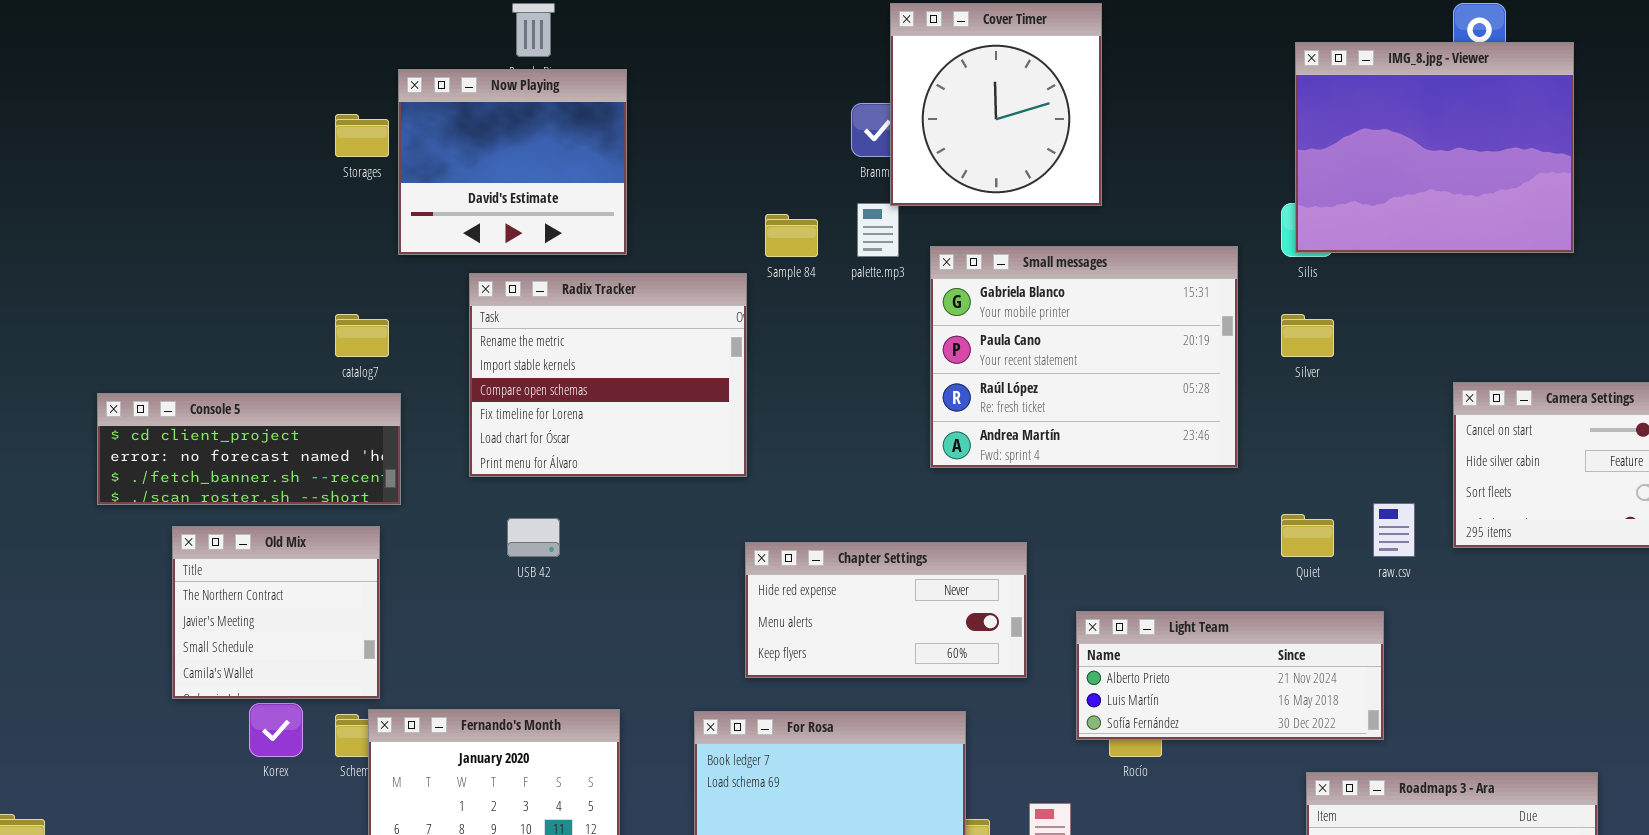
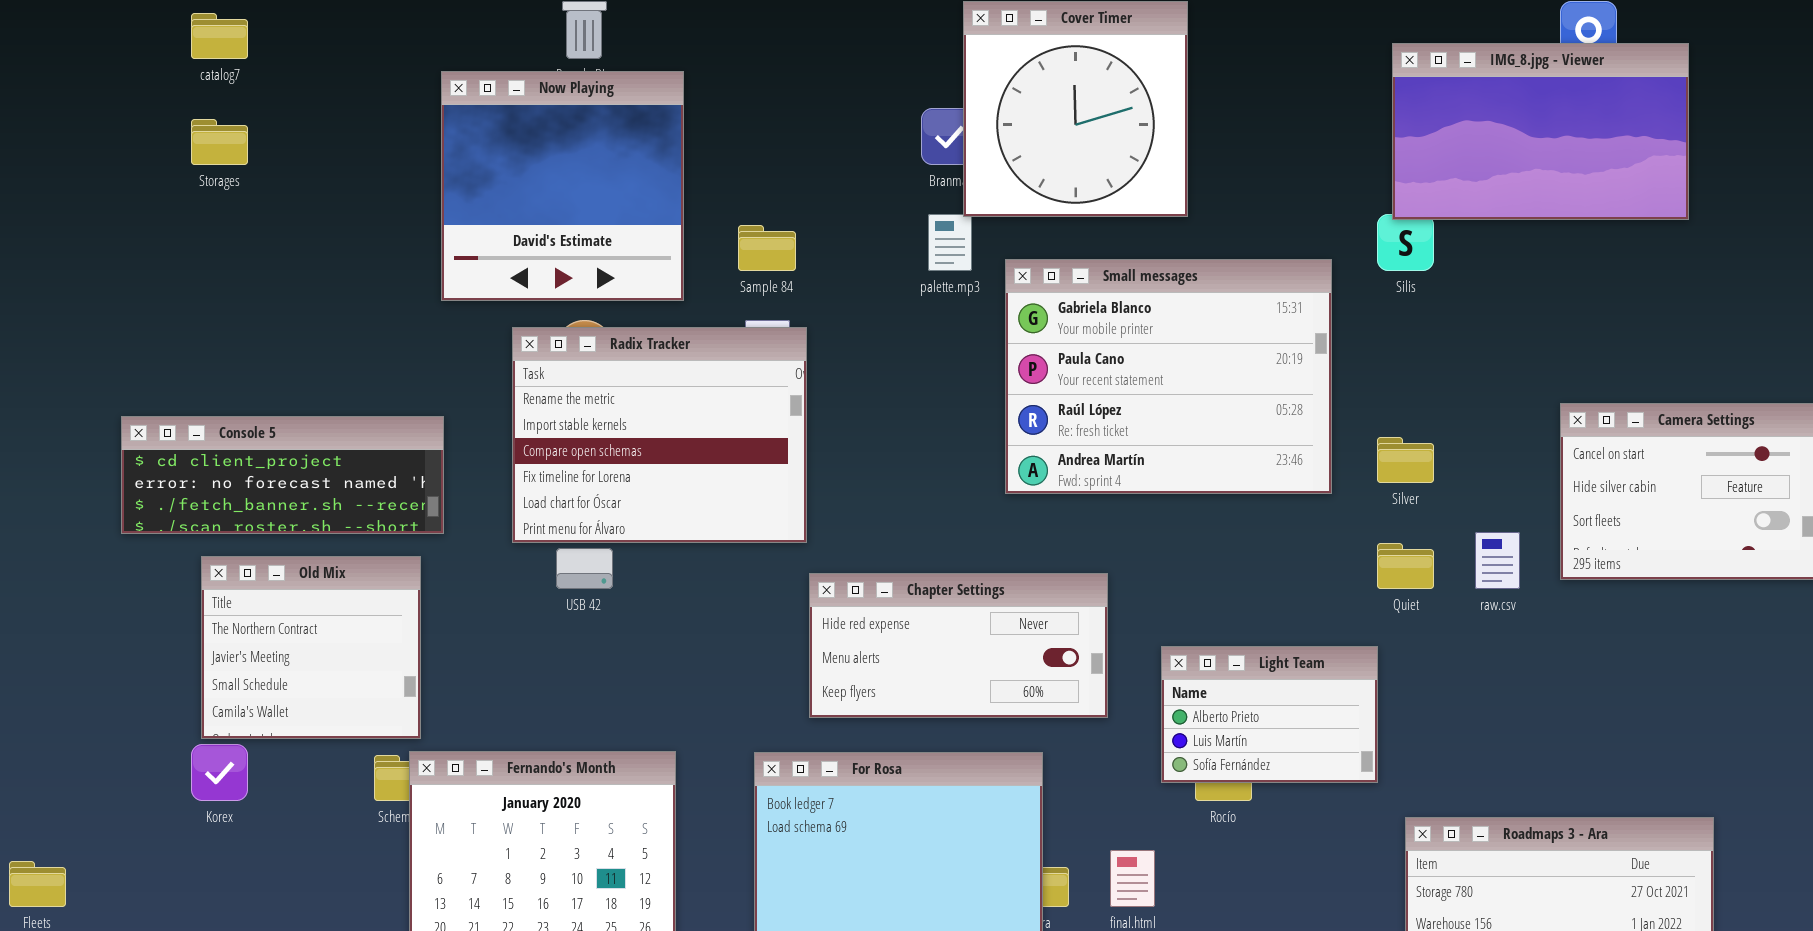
IMG_8.jpg - Viewer: [1295,42,1574,253] -> [1392,43,1689,220], resized
Now Playing: [398,69,627,255] -> [441,71,684,301], resized
Storages: [335,114,389,157] -> [191,119,248,165], moved
Sample 84: [765,214,818,257] -> [738,225,796,271], moved
Radix Tracker: [469,273,747,477] -> [512,327,807,543], moved
catalog7: [335,314,389,357] -> [191,13,248,59], moved
Silver: [1281,314,1334,357] -> [1377,437,1434,483], moved
Light Team: [1076,611,1384,740] -> [1161,646,1378,783], resized
Korex: [249,703,303,757] -> [191,744,248,801], moved

